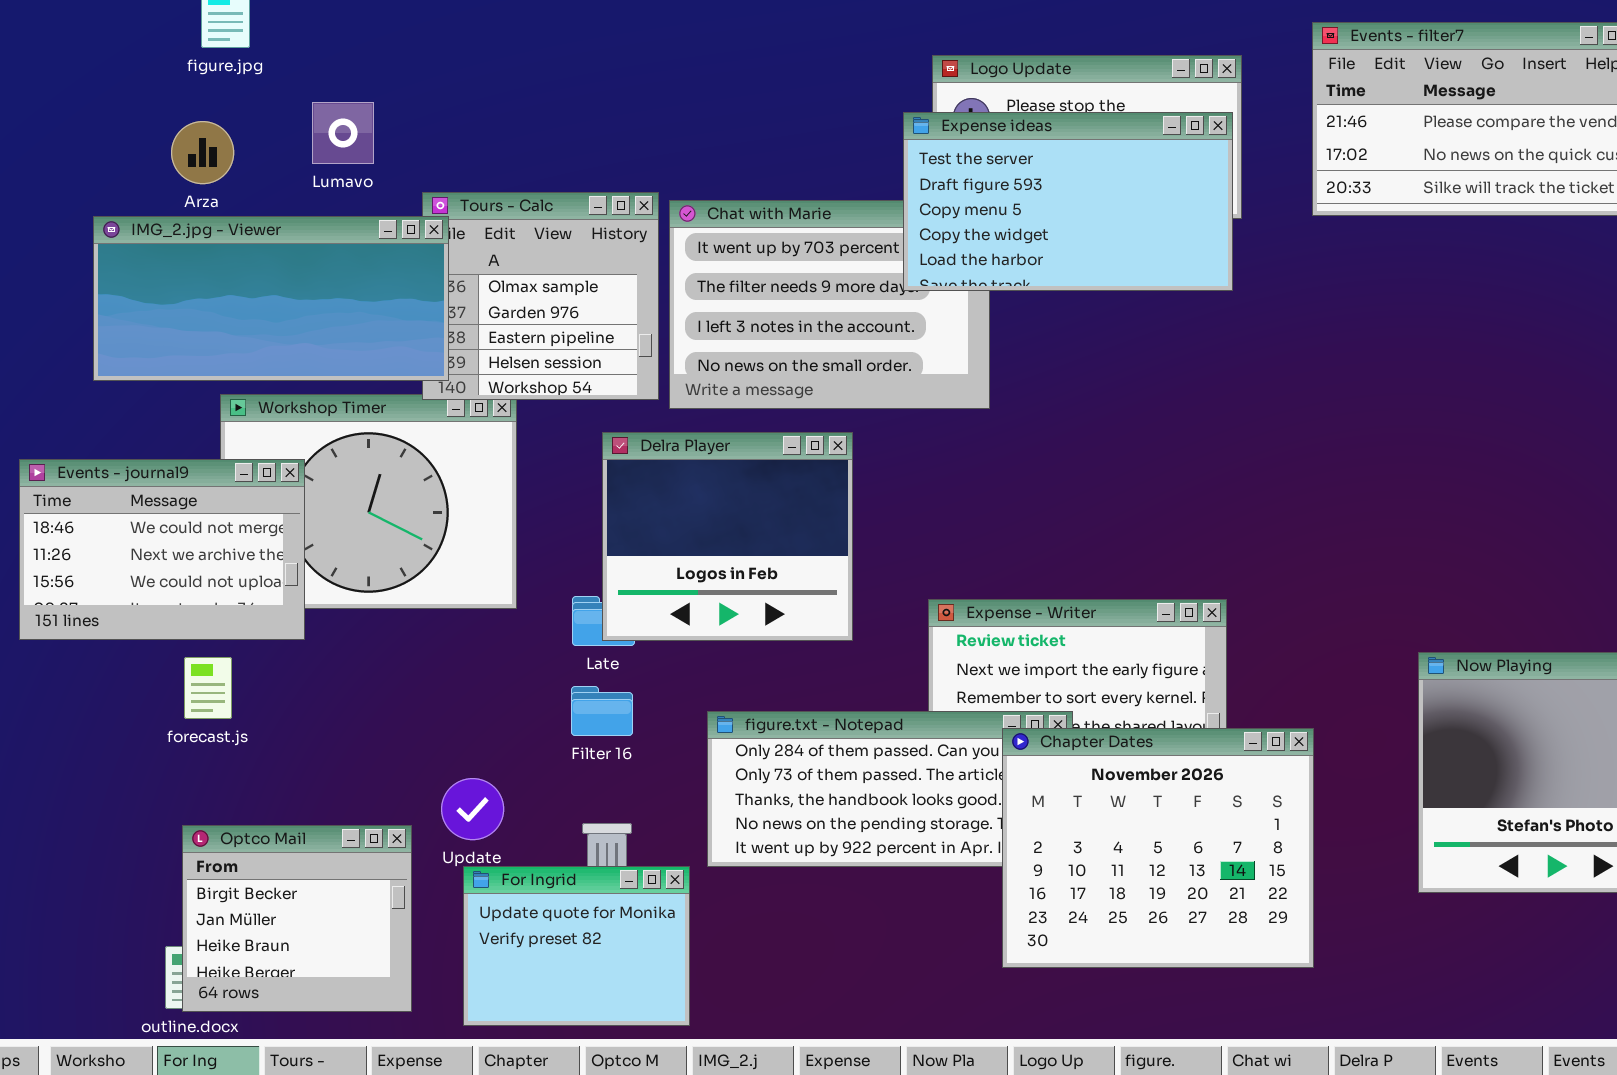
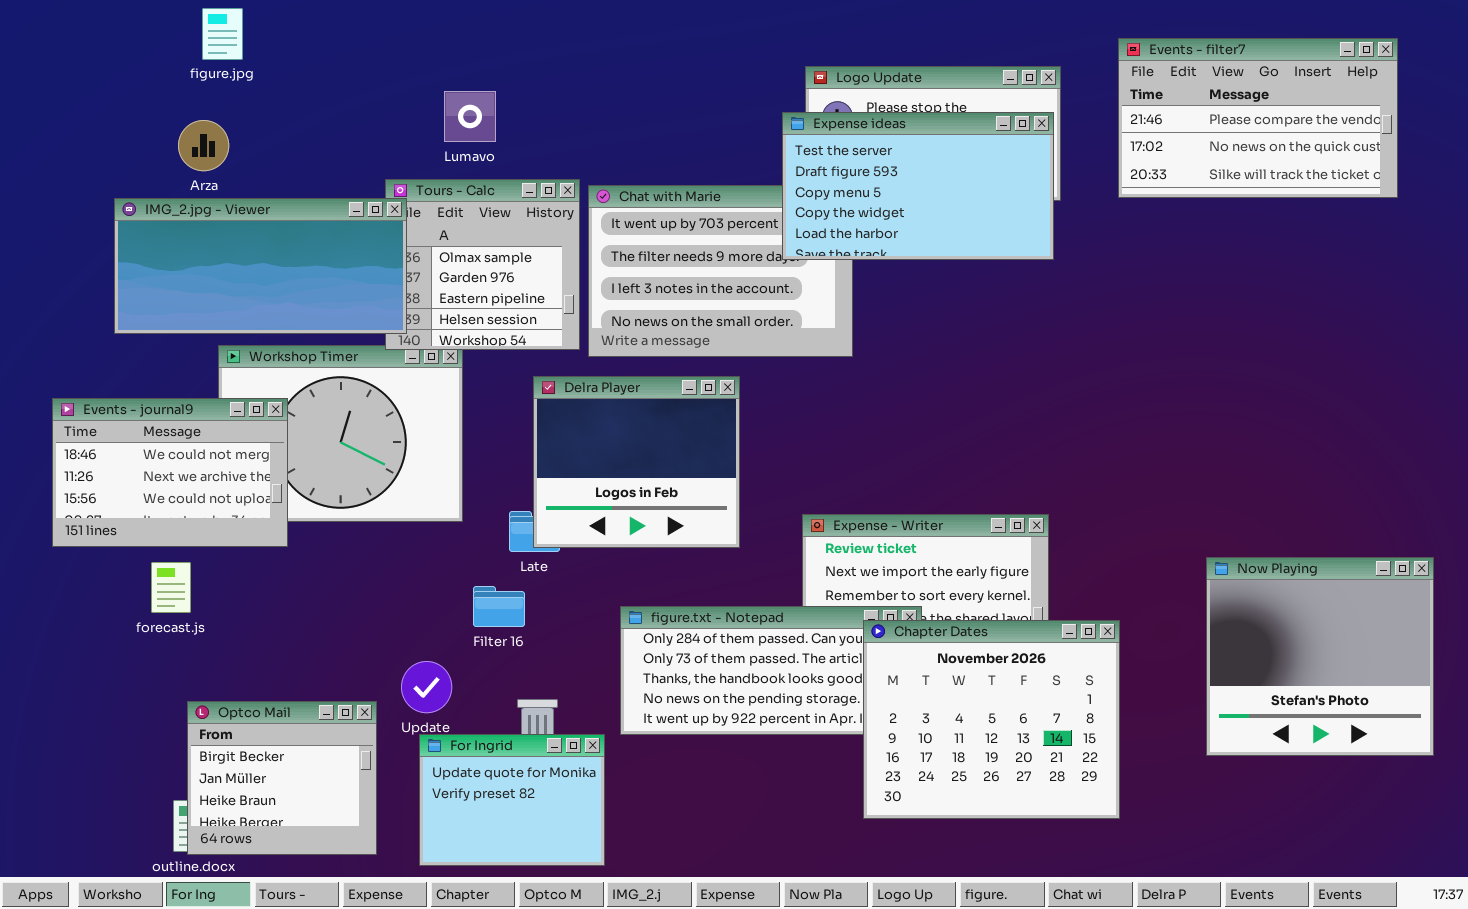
Lumavo: [312,102,374,164] -> [444,91,496,142], moved
forecast.js: [184,657,232,719] -> [151,562,191,613], moved
Filter 16: [571,686,633,736] -> [473,586,525,627], moved

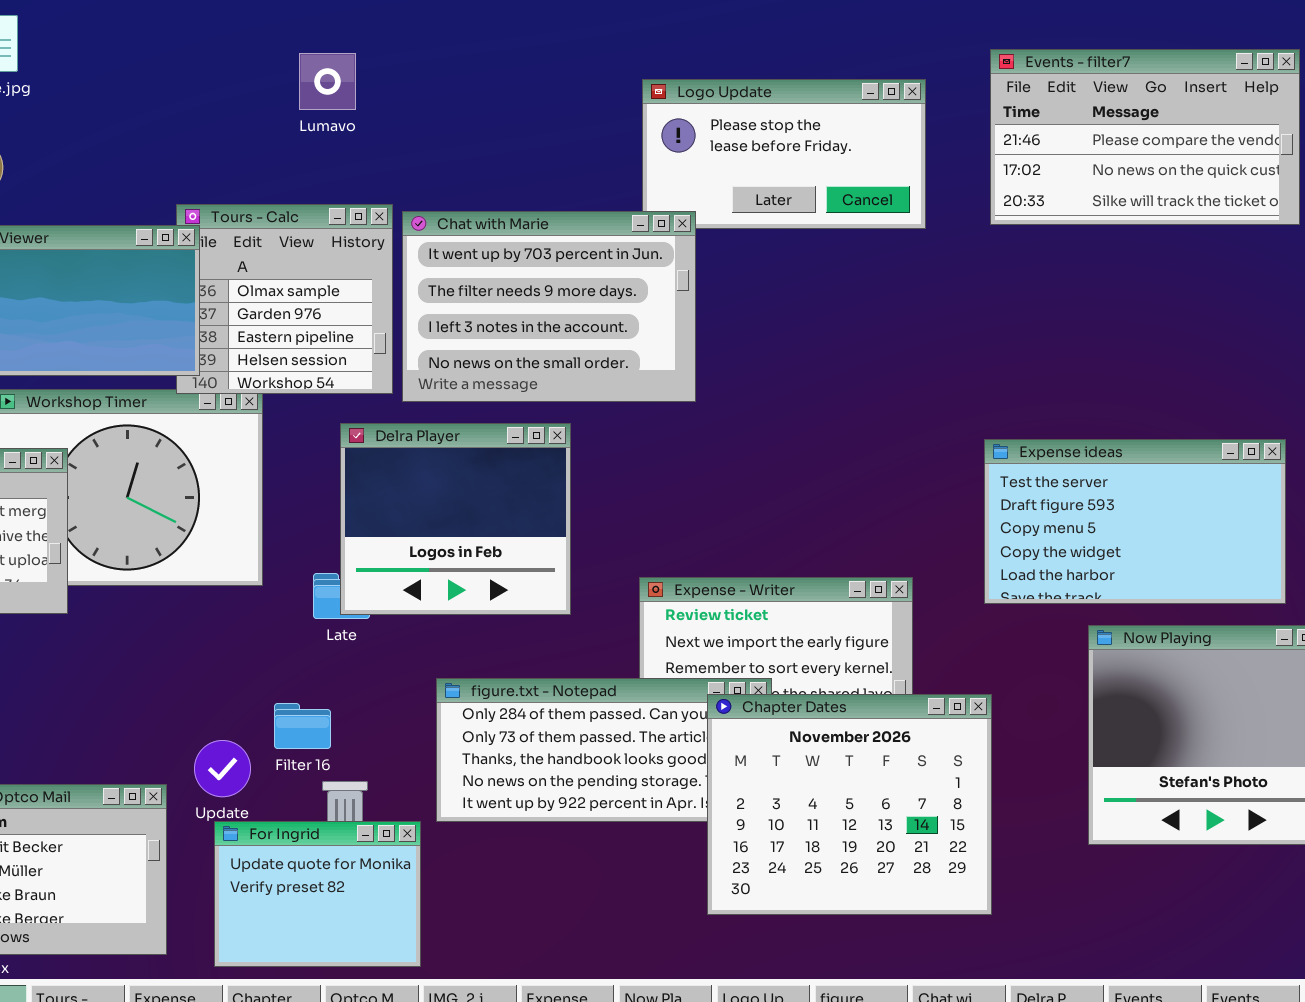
Lumavo: [444,91,496,142] -> [299,53,356,110], moved
Expense ideas: [782,112,1054,260] -> [984,439,1286,604], moved
Filter 16: [473,586,525,627] -> [274,703,331,749], moved

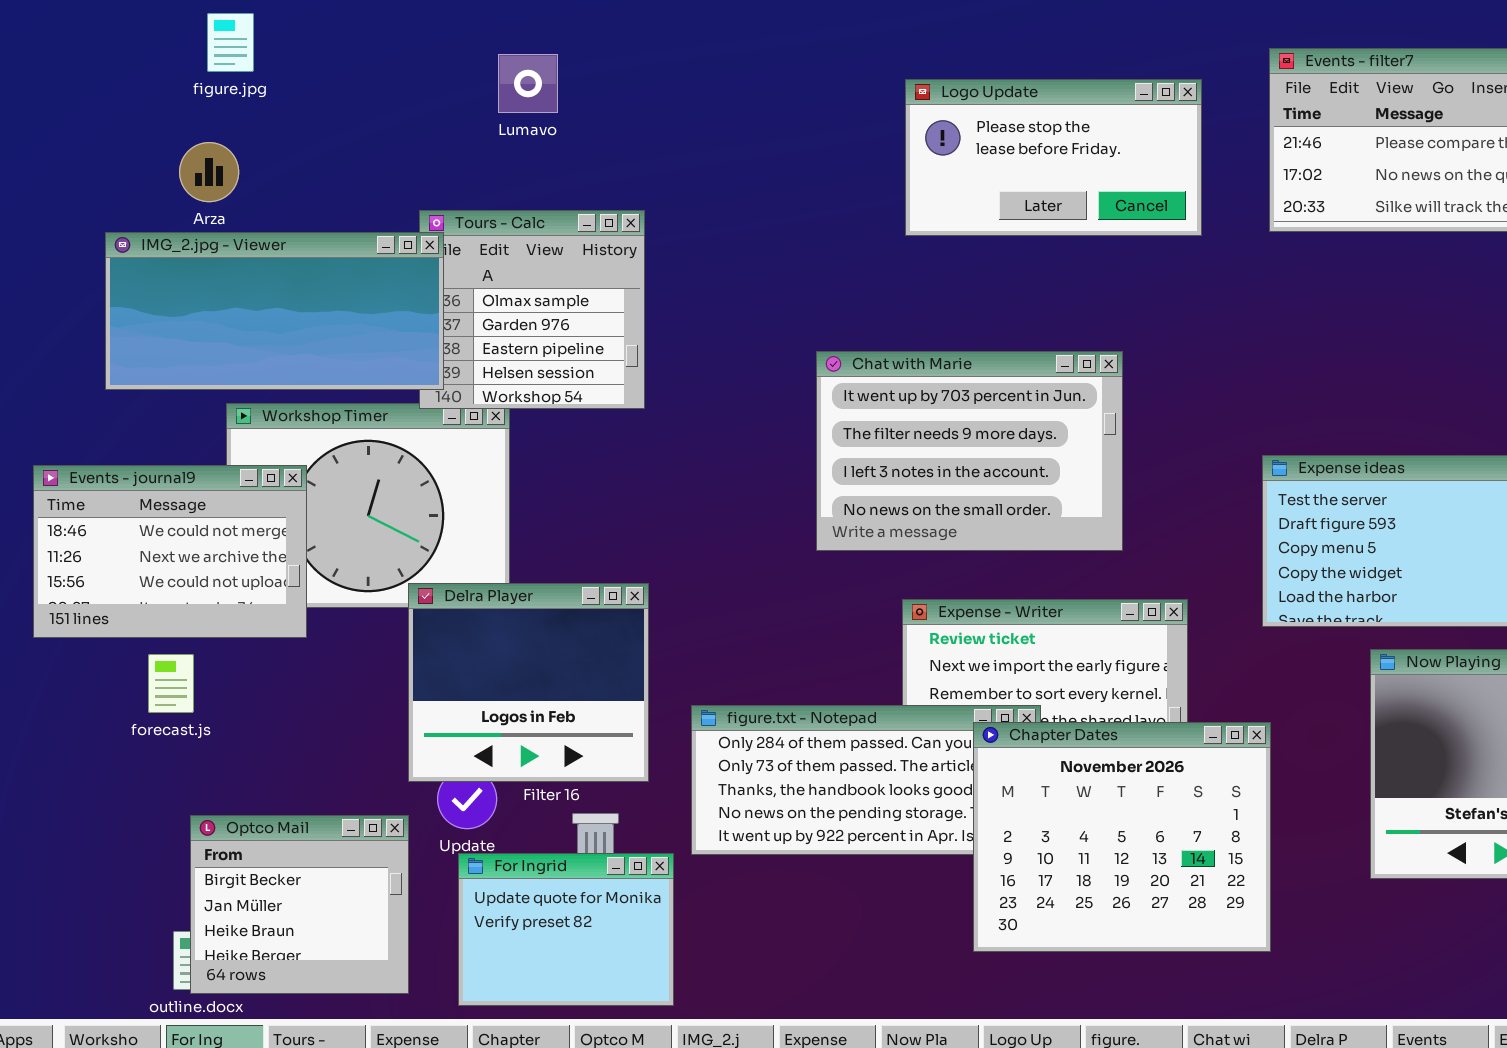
Lumavo: [299,53,356,110] -> [498,54,558,113], moved
Chat with Marie: [402,211,696,402] -> [816,351,1123,551], moved
Delra Player: [340,423,571,615] -> [408,583,649,782], moved

